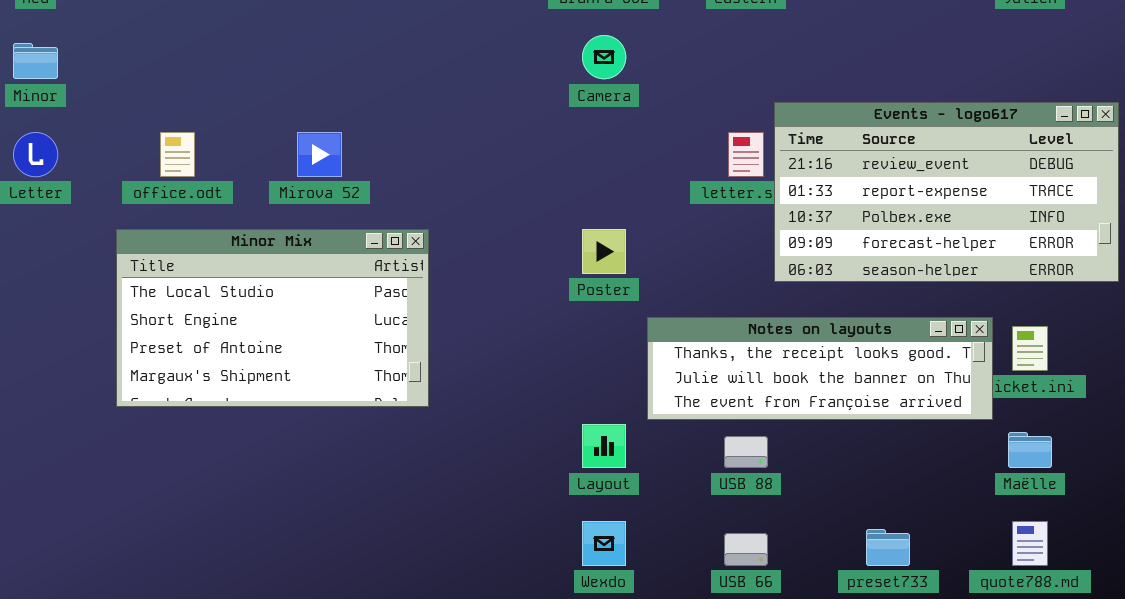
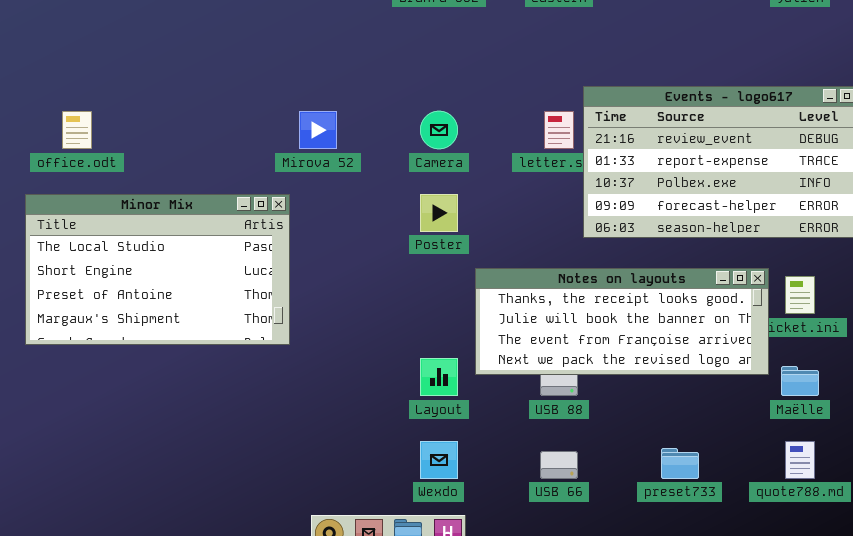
Camera: [582,35,626,79] -> [420,111,458,149], moved
Mirova 52: [297,132,342,177] -> [299,111,337,149], moved
Notes on layouts: [647,317,993,420] -> [475,268,769,375], resized

